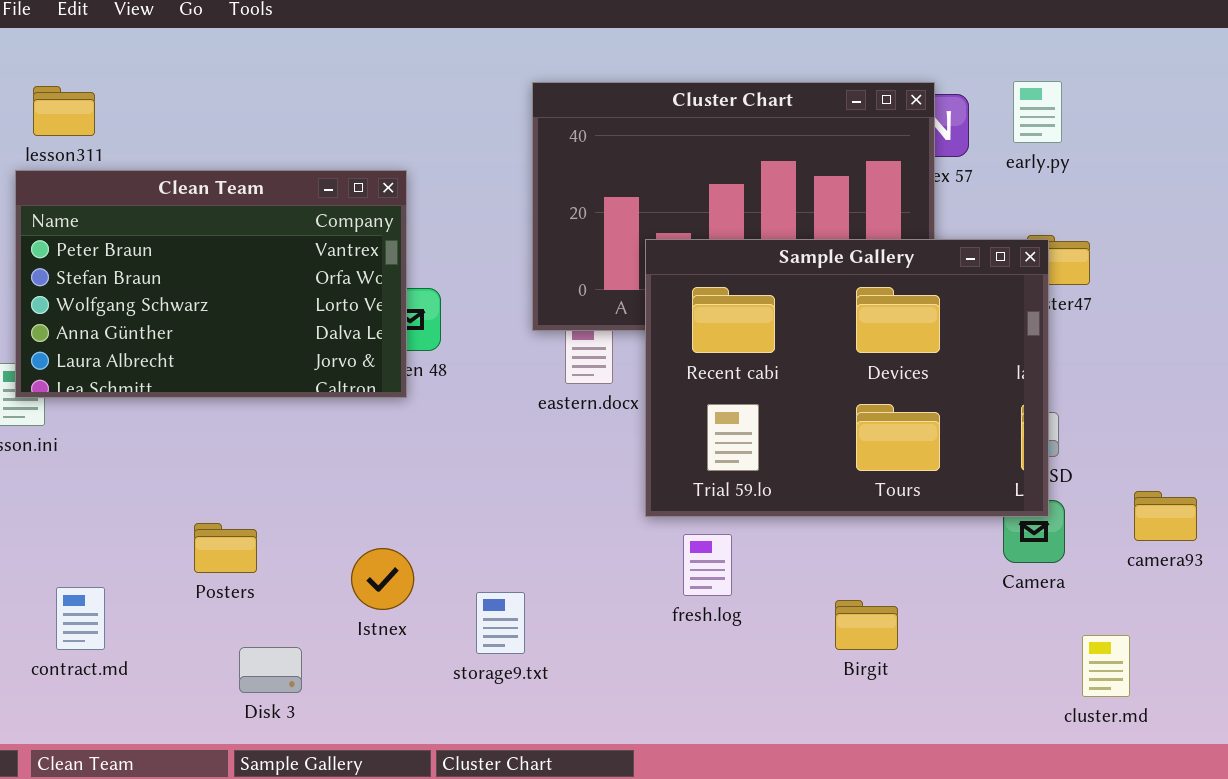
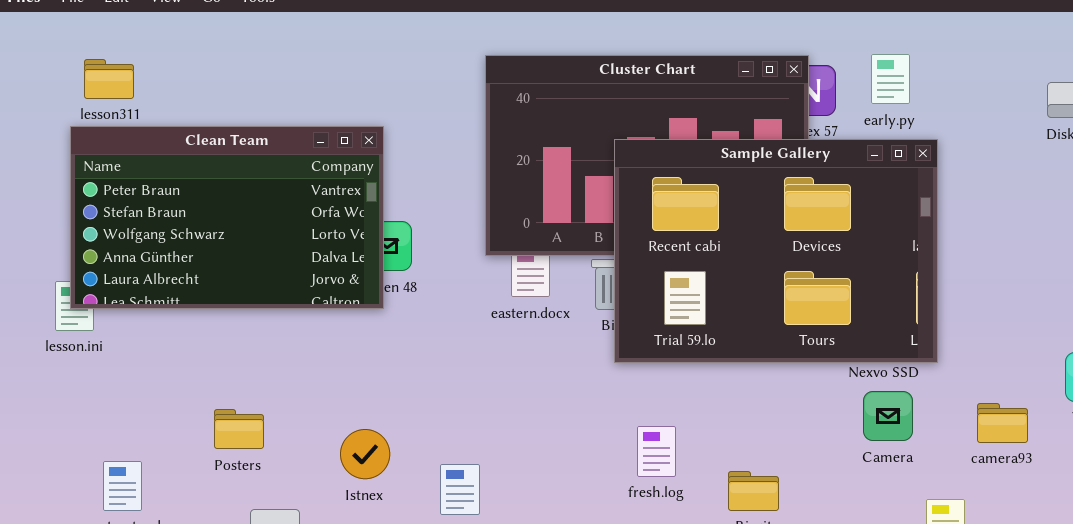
Sample Gallery: [645,239,1049,517] -> [614,139,938,363], moved
camera93: [1134,491,1197,541] -> [977,403,1028,443], moved
fresh.log: [683,534,732,596] -> [637,426,676,477], moved

